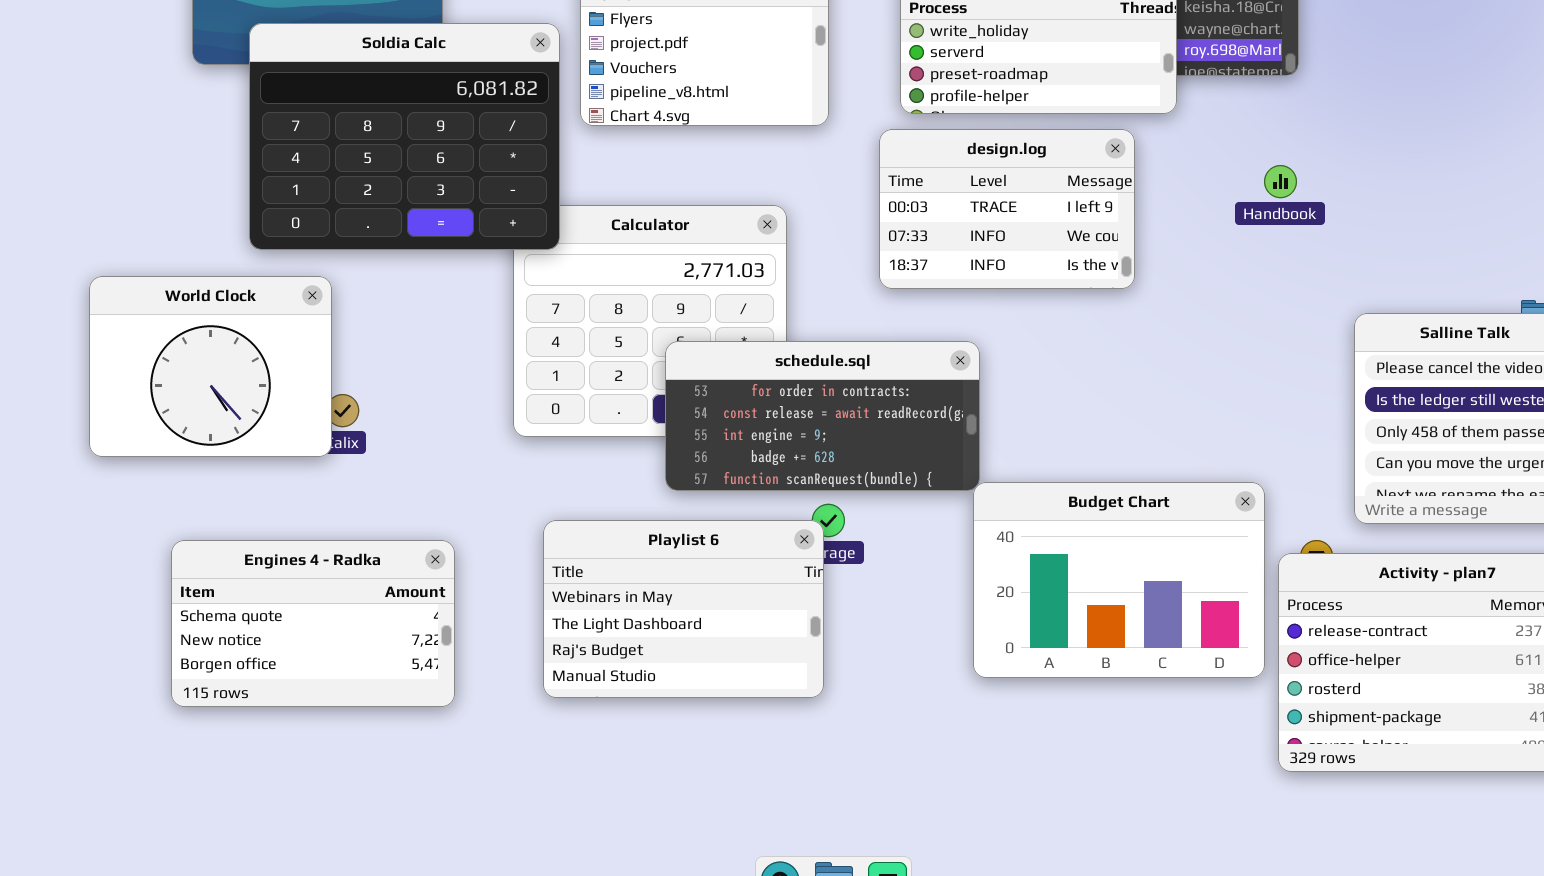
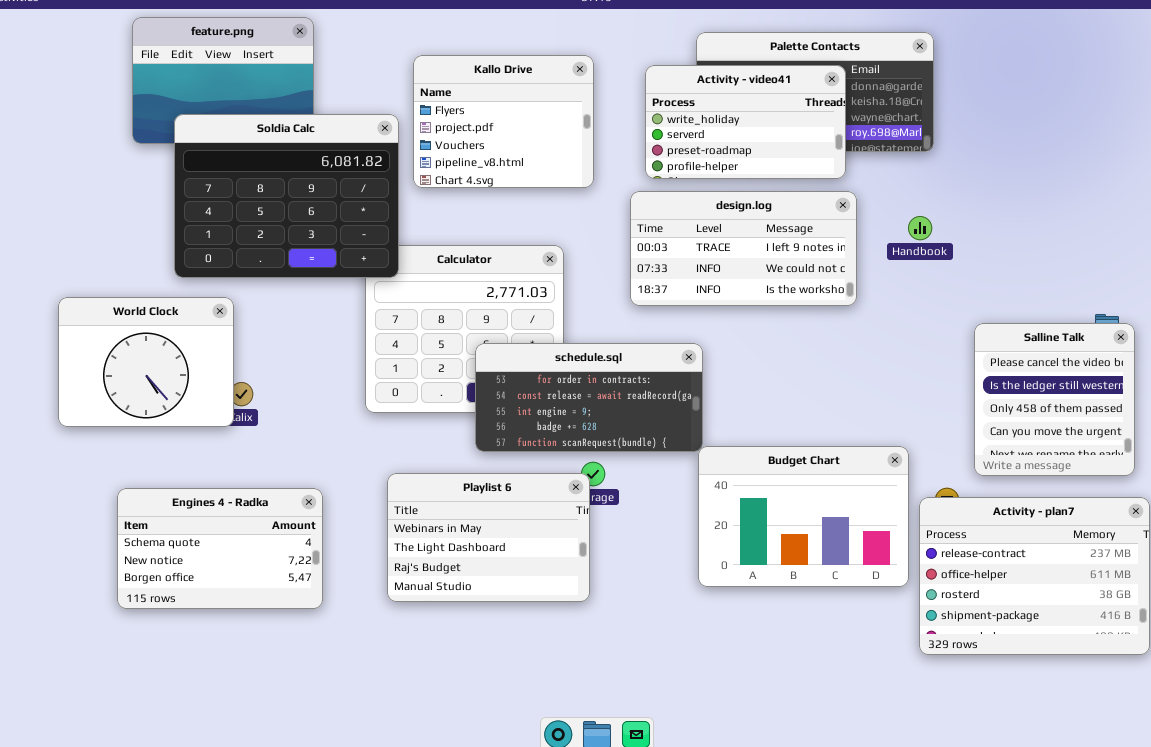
design.log: [879,129,1135,289] -> [630,191,857,306], resized

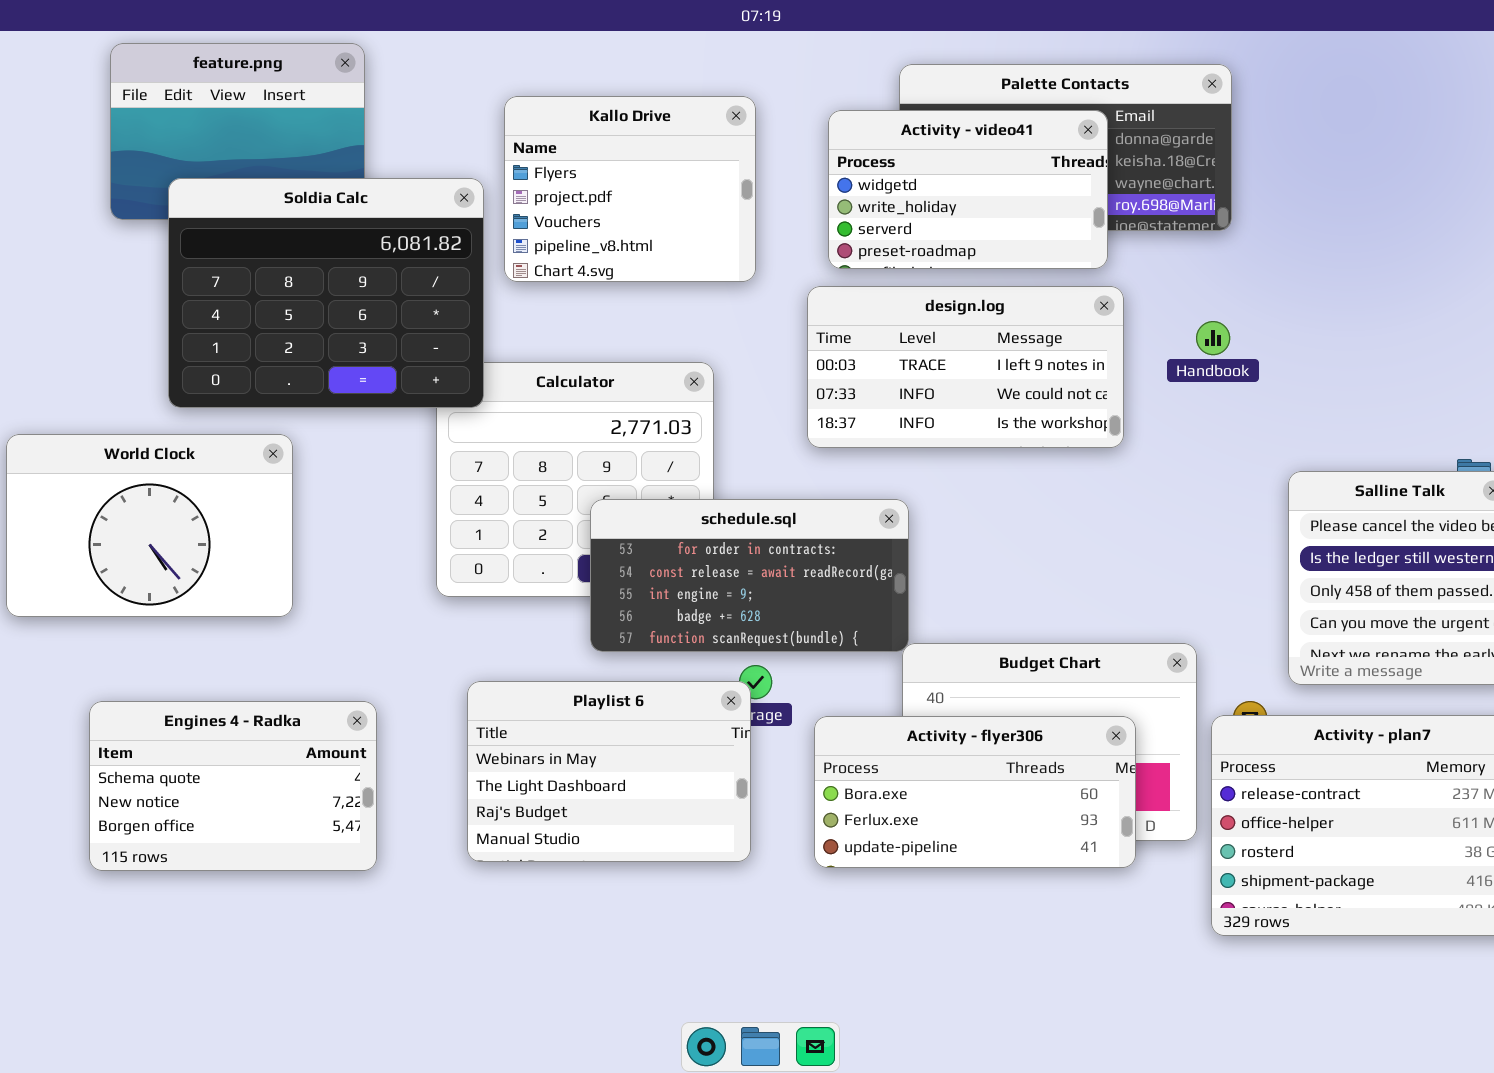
Activity - video41: [645,65,846,179] -> [828,110,1108,269], scrolled up 1 row
World Clock: [58,297,234,427] -> [6,434,293,617], resized
Activity - flyer306: none -> [814,716,1136,868], opened

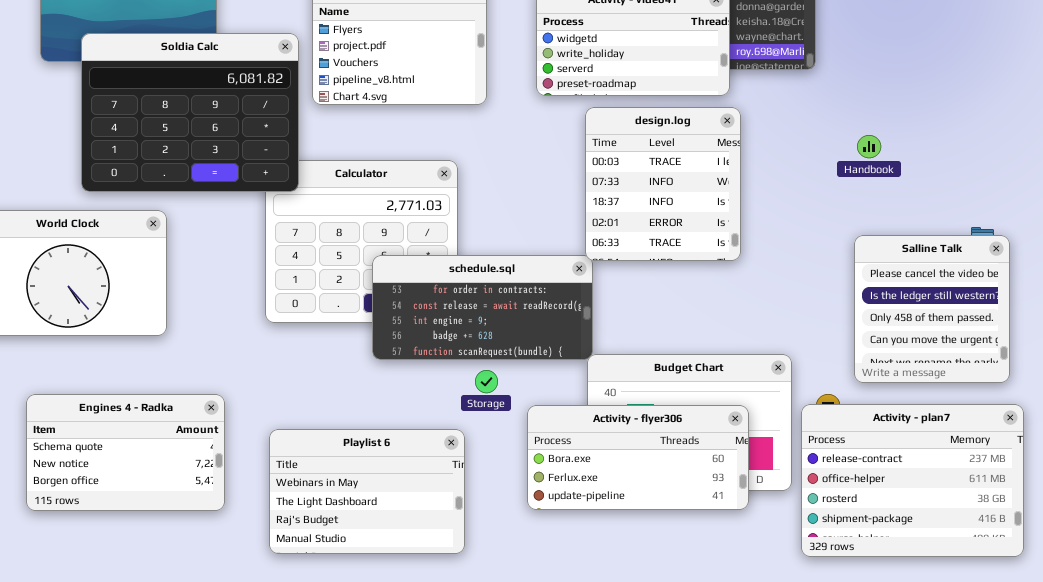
design.log: [807,286,1124,448] -> [585,107,741,261], resized
Handbook: [1196,321,1230,355] -> [857,135,881,158], moved
Playlist 6: [467,681,751,862] -> [269,429,465,554], moved

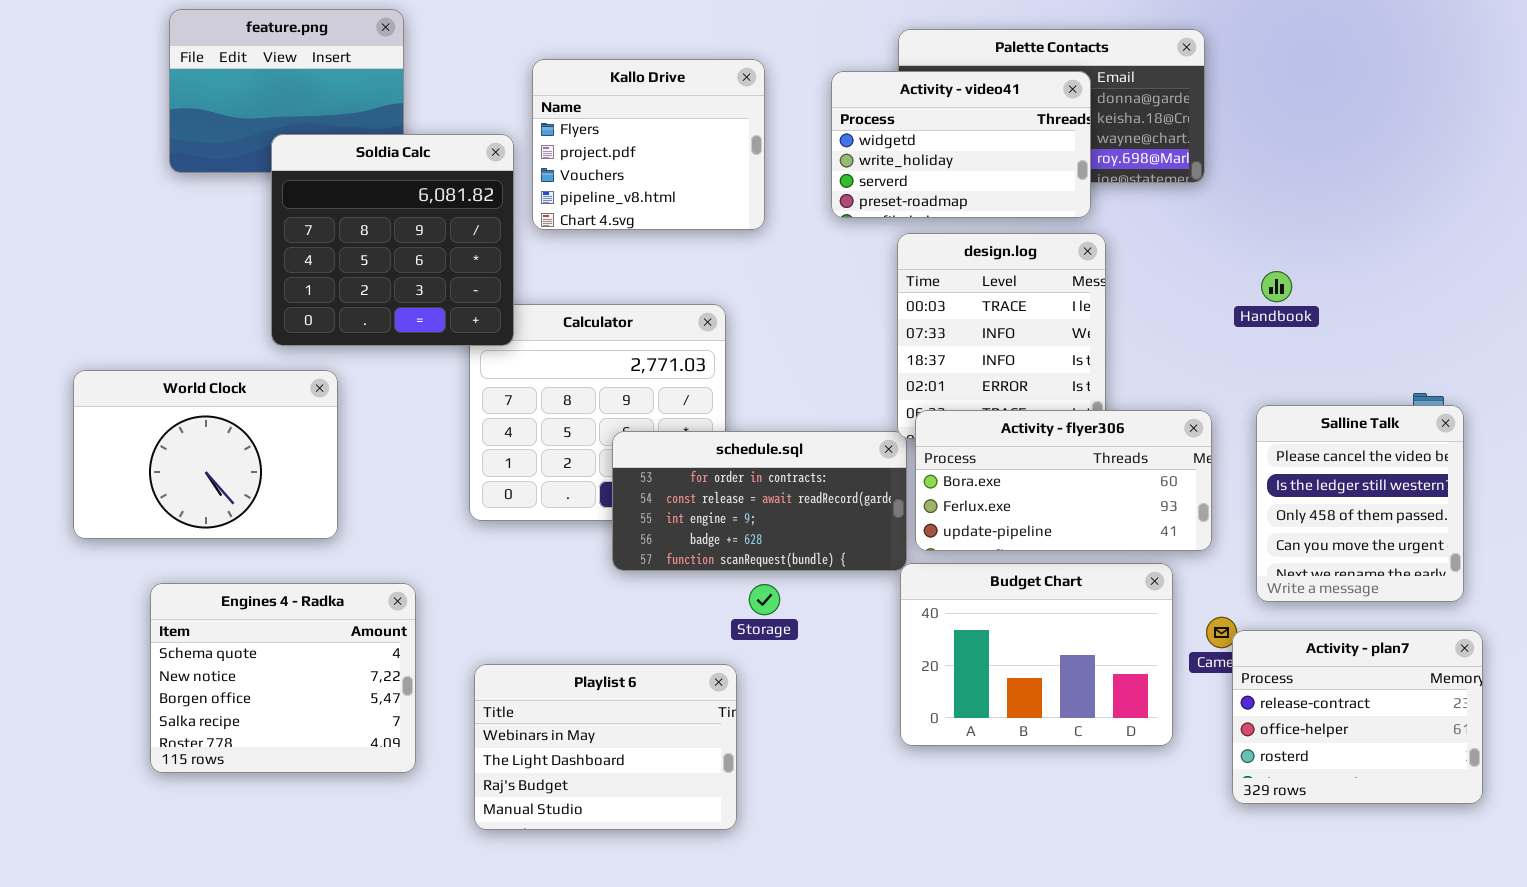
Soldia Calc: [81,33,299,192] -> [271,134,514,346], resized
Engines 4 - Radka: [26,394,225,511] -> [150,583,416,773], resized
Activity - plan7: [801,404,1024,557] -> [1232,630,1483,804], resized
Activity - flyer306: [527,405,749,510] -> [915,410,1212,551], moved

